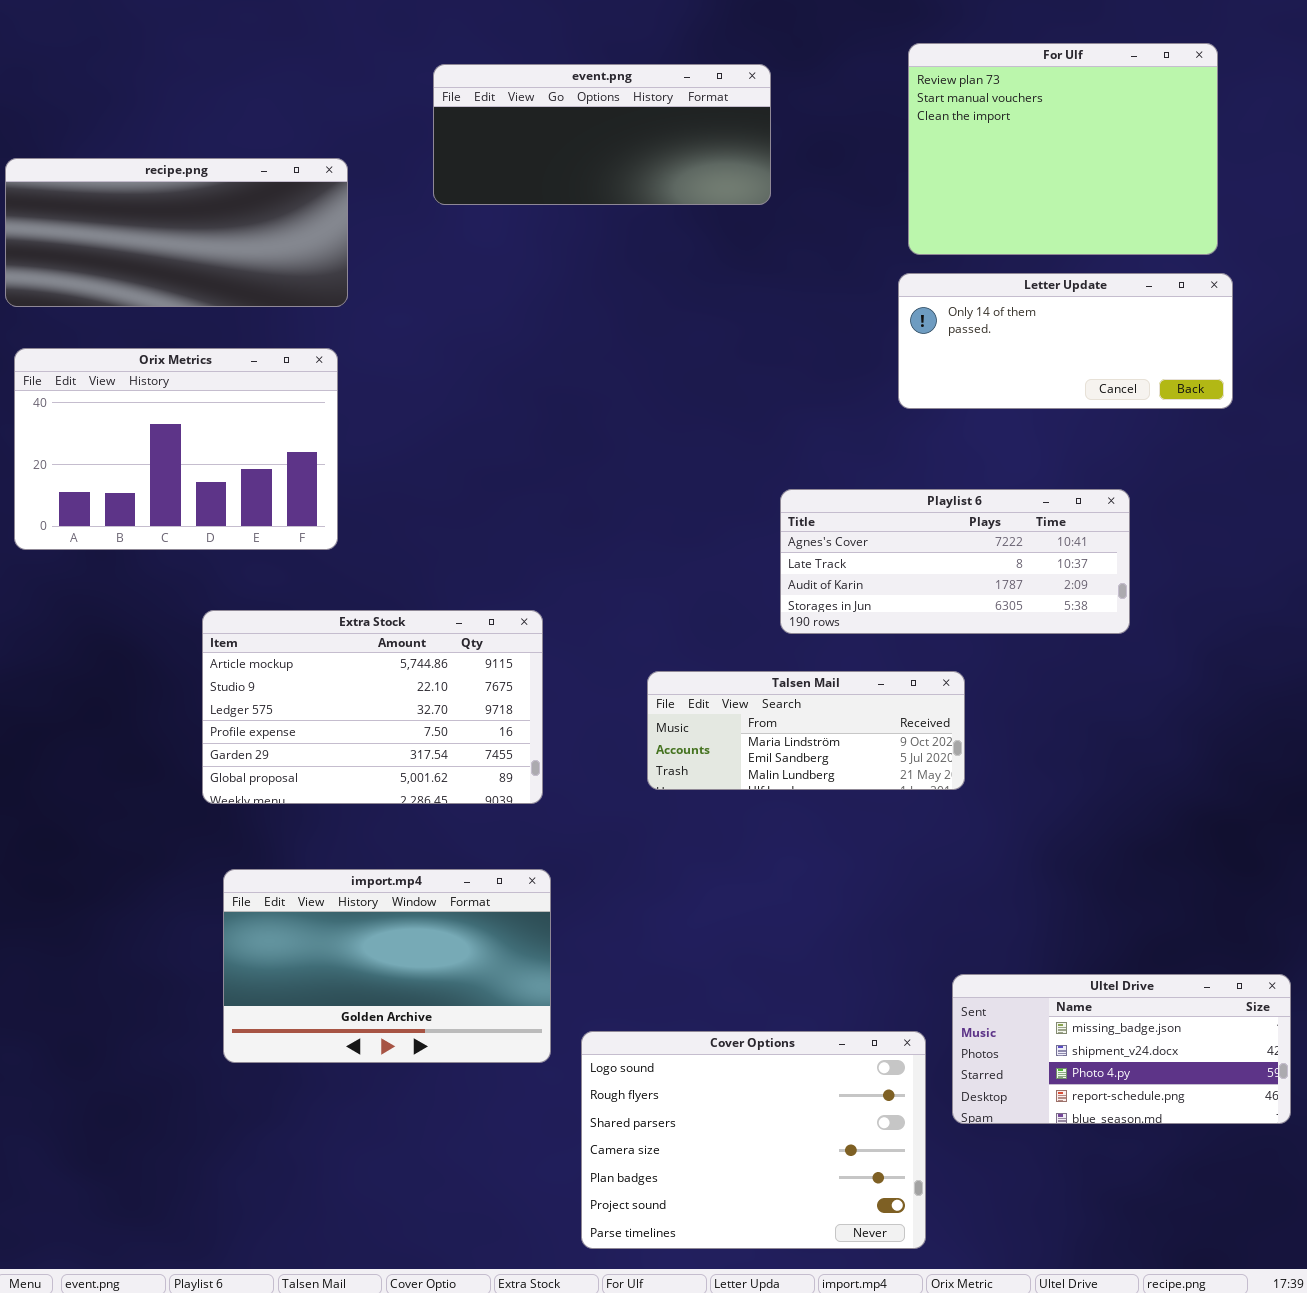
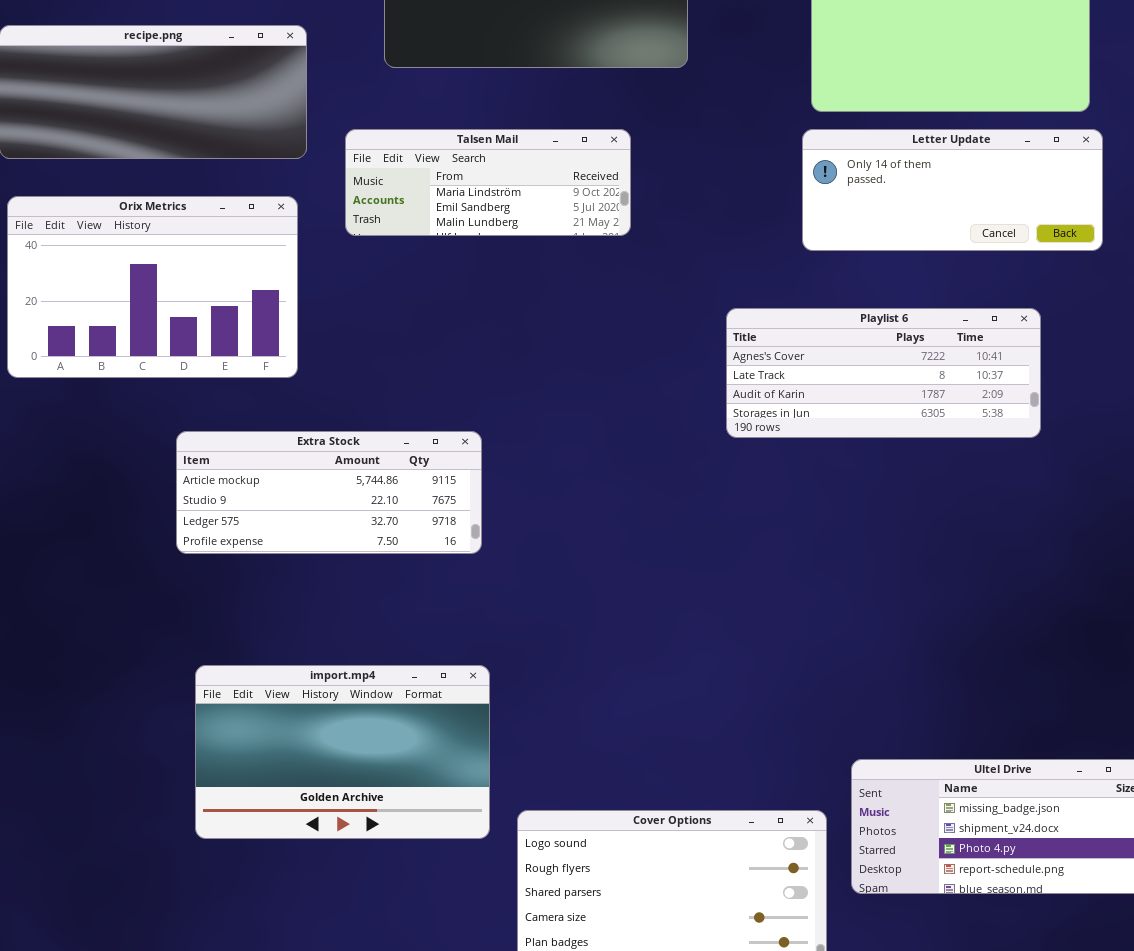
Playlist 6: [780,489,1130,634] -> [726,308,1041,438], moved
Extra Stock: [202,610,543,804] -> [176,431,482,554], resized
Talsen Mail: [647,671,965,790] -> [345,129,631,236], moved

